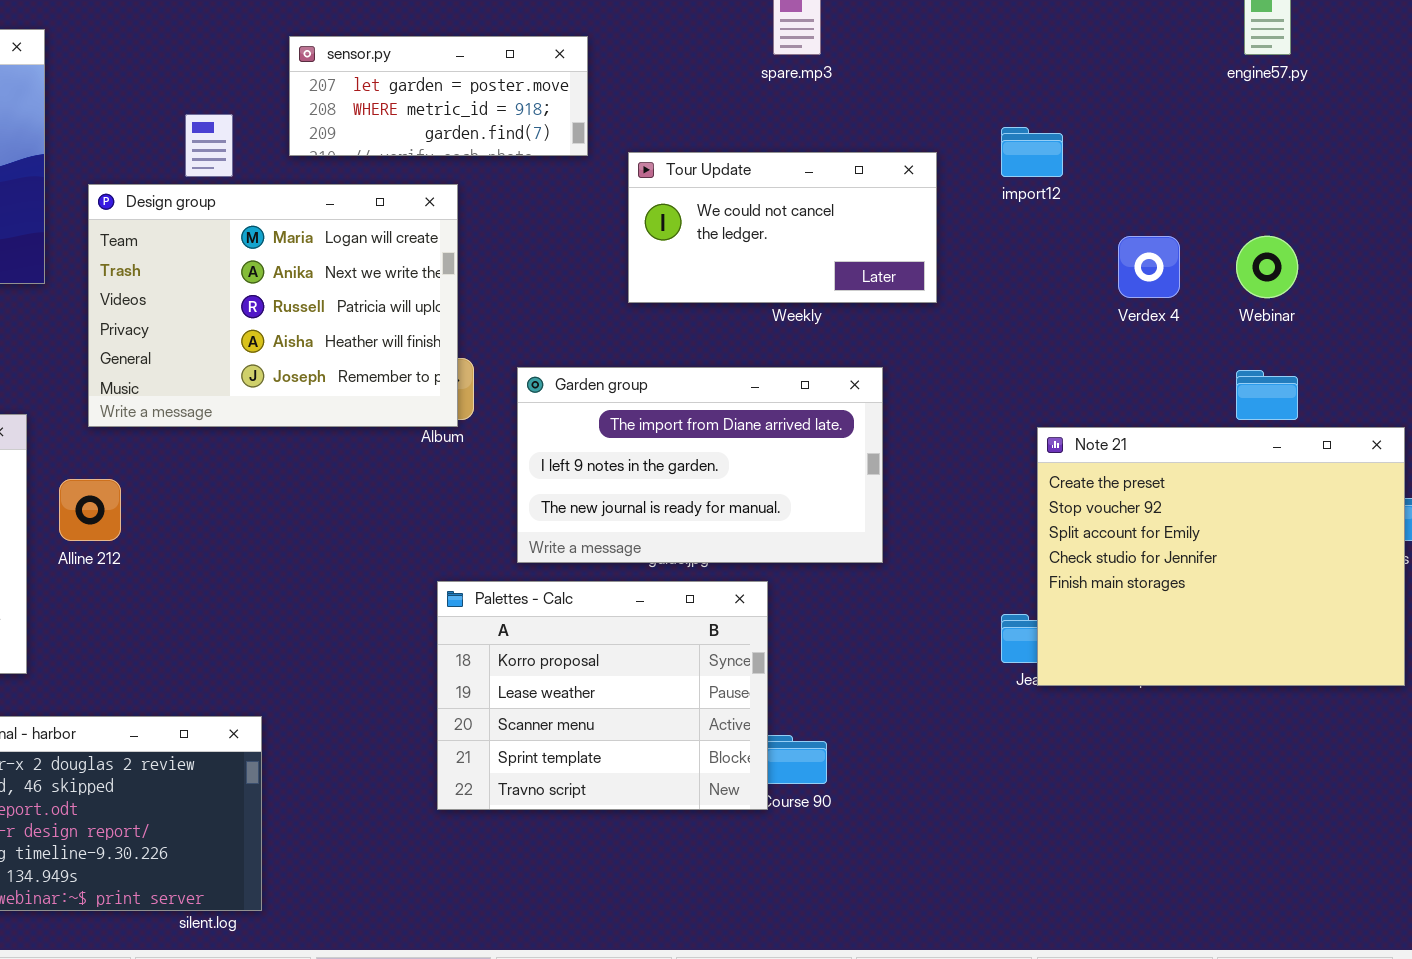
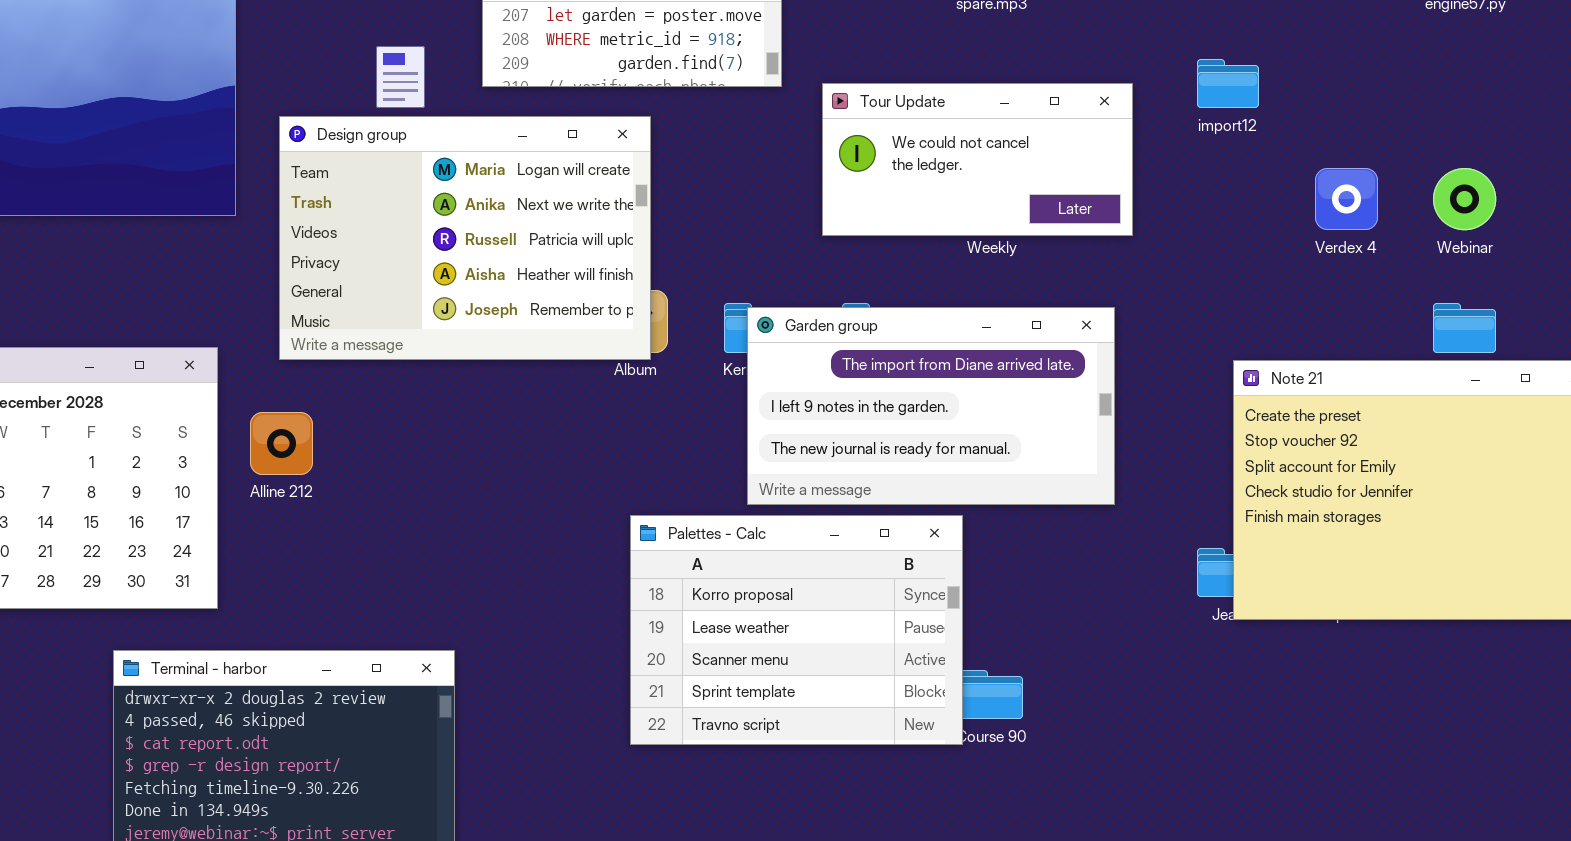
Garden group: [517,367,883,563] -> [747,307,1115,505], moved

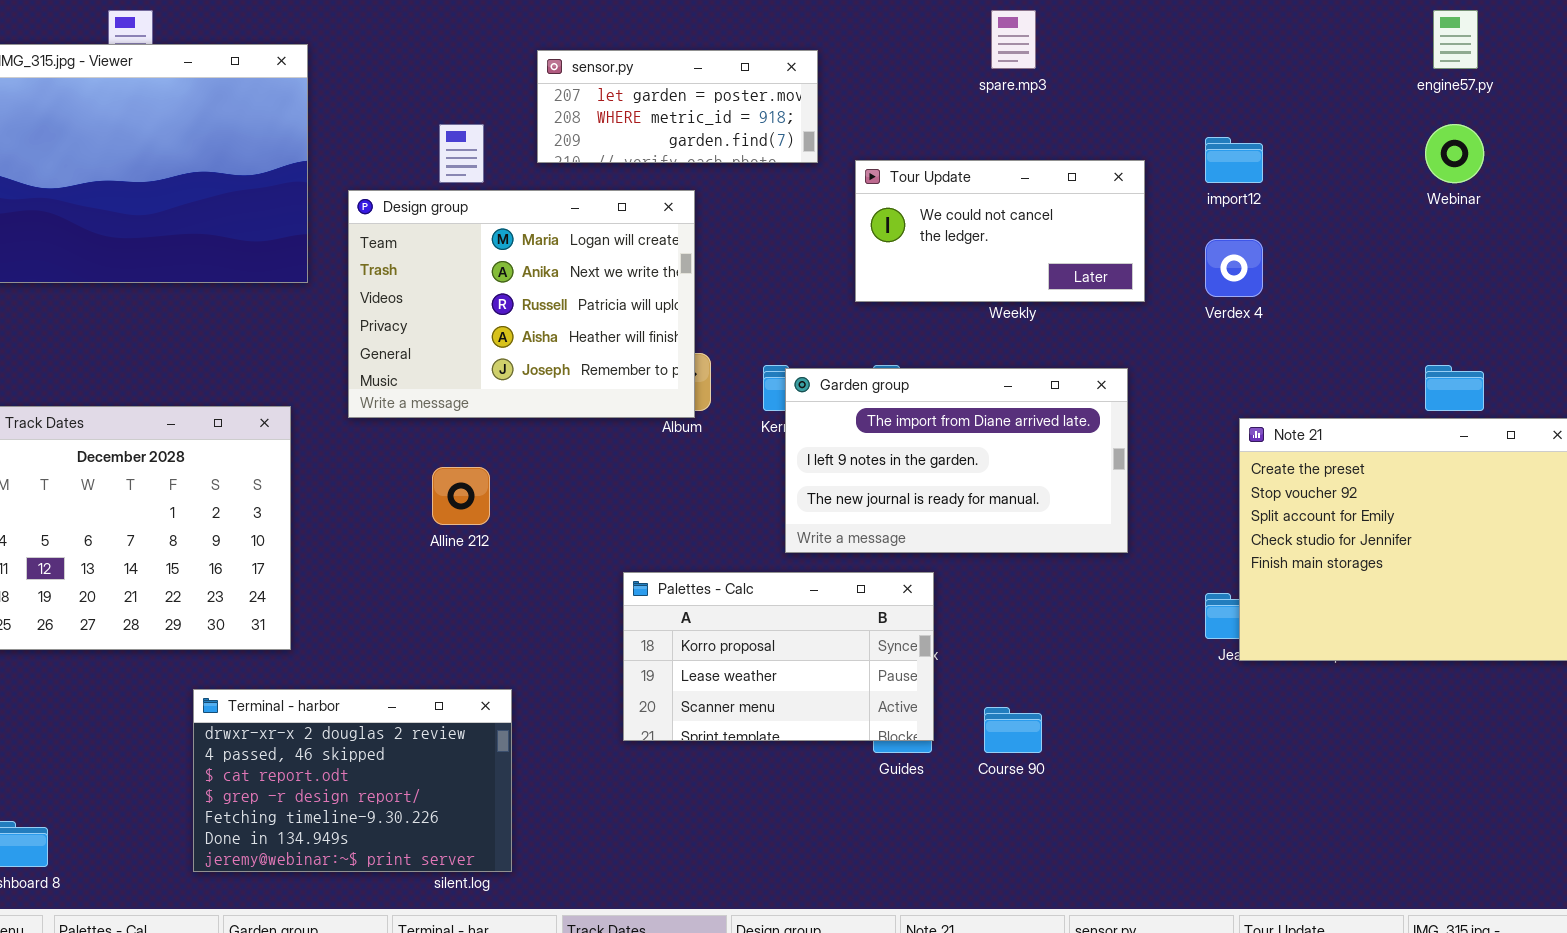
Verdex 4: [1315,168,1378,230] -> [1205,239,1263,297], moved
Webinar: [1433,168,1496,230] -> [1425,124,1484,183], moved
Alline 212: [250,412,313,475] -> [432,467,490,525], moved
Palettes - Calc: [630,515,963,745] -> [623,572,934,741], moved, resized

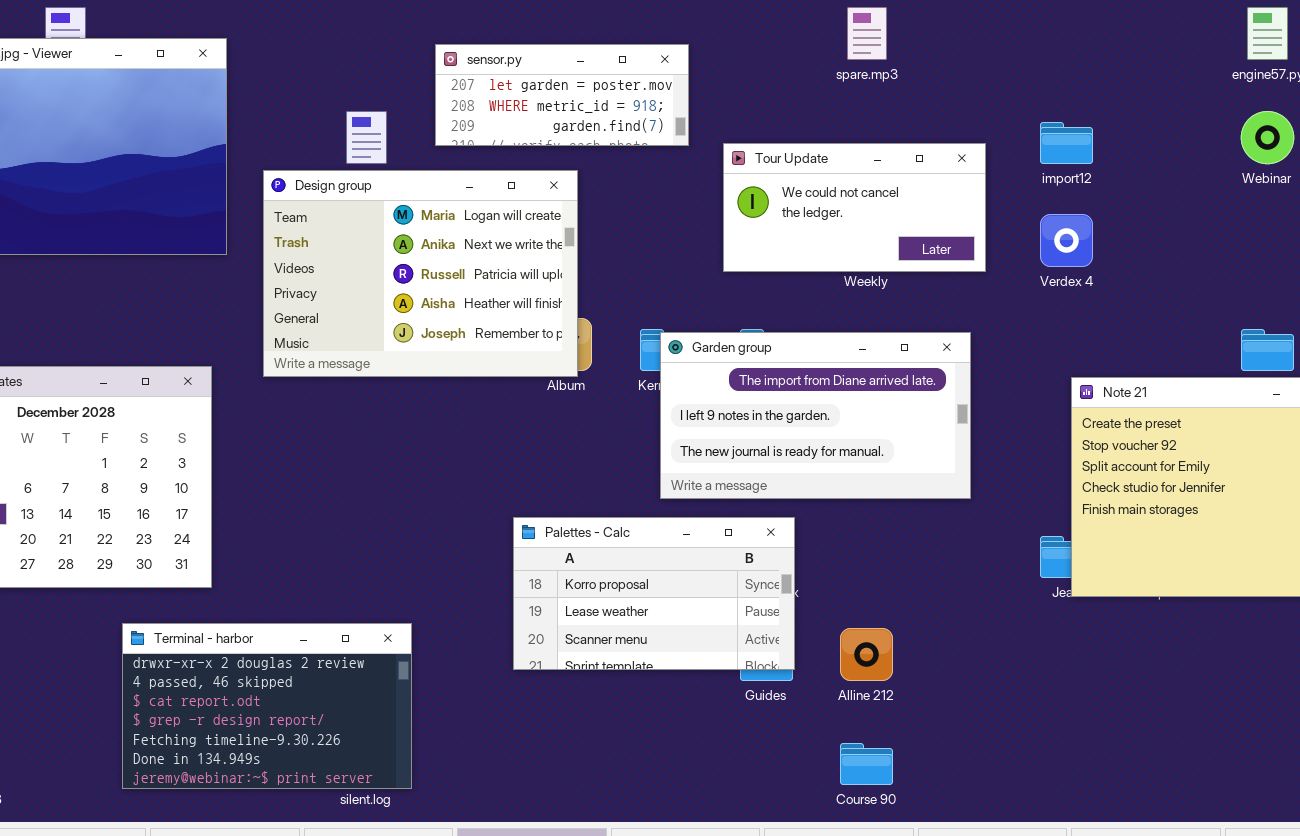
Alline 212: [432,467,490,525] -> [840,628,893,681], moved
Course 90: [984,707,1042,753] -> [840,743,893,785], moved

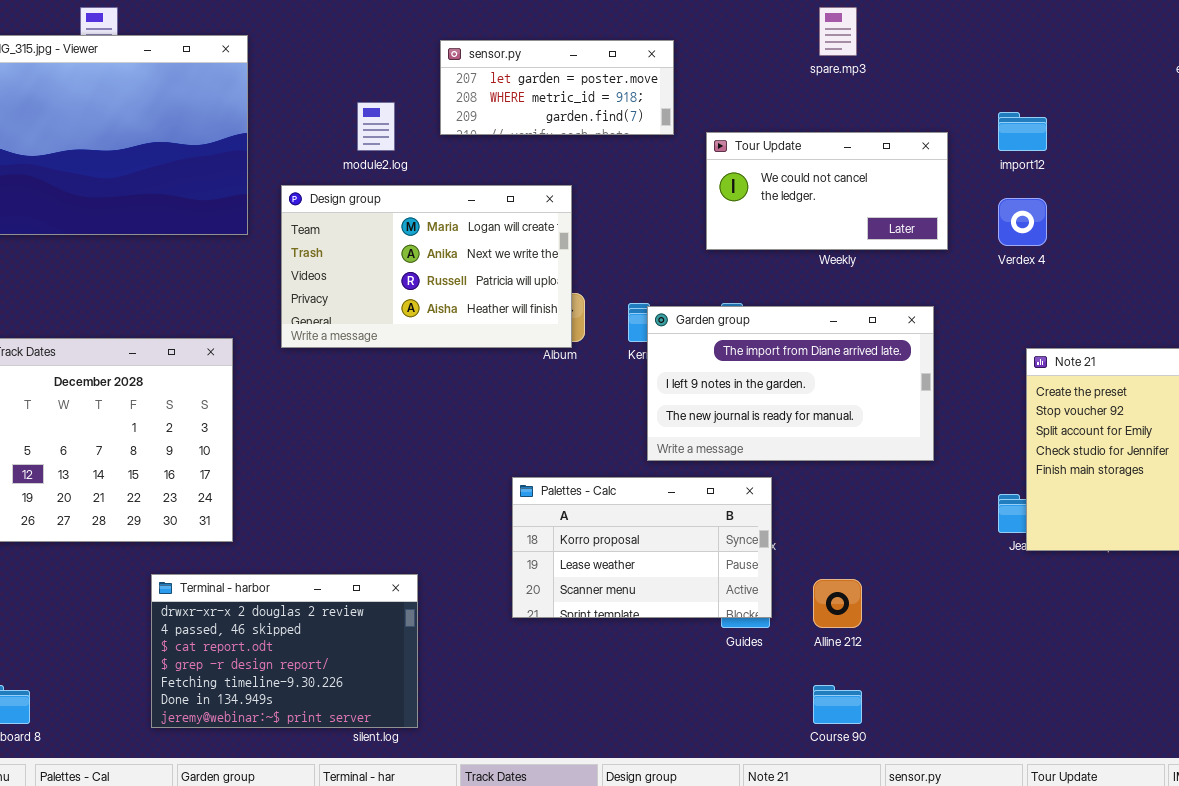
Design group: [263,170,578,377] -> [281,185,572,348], resized

